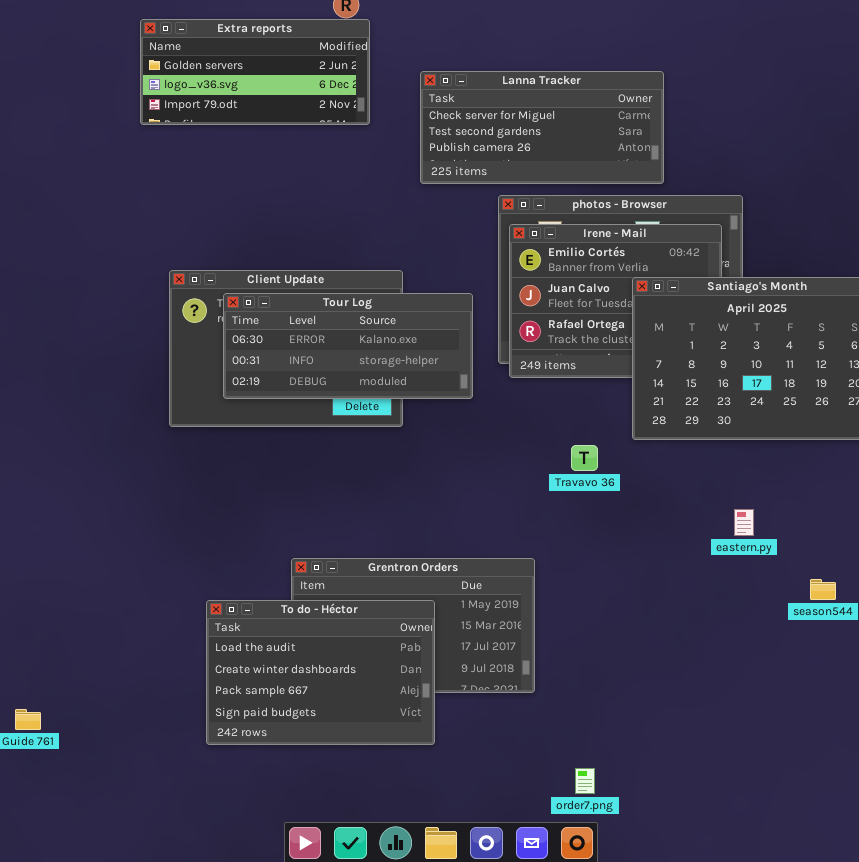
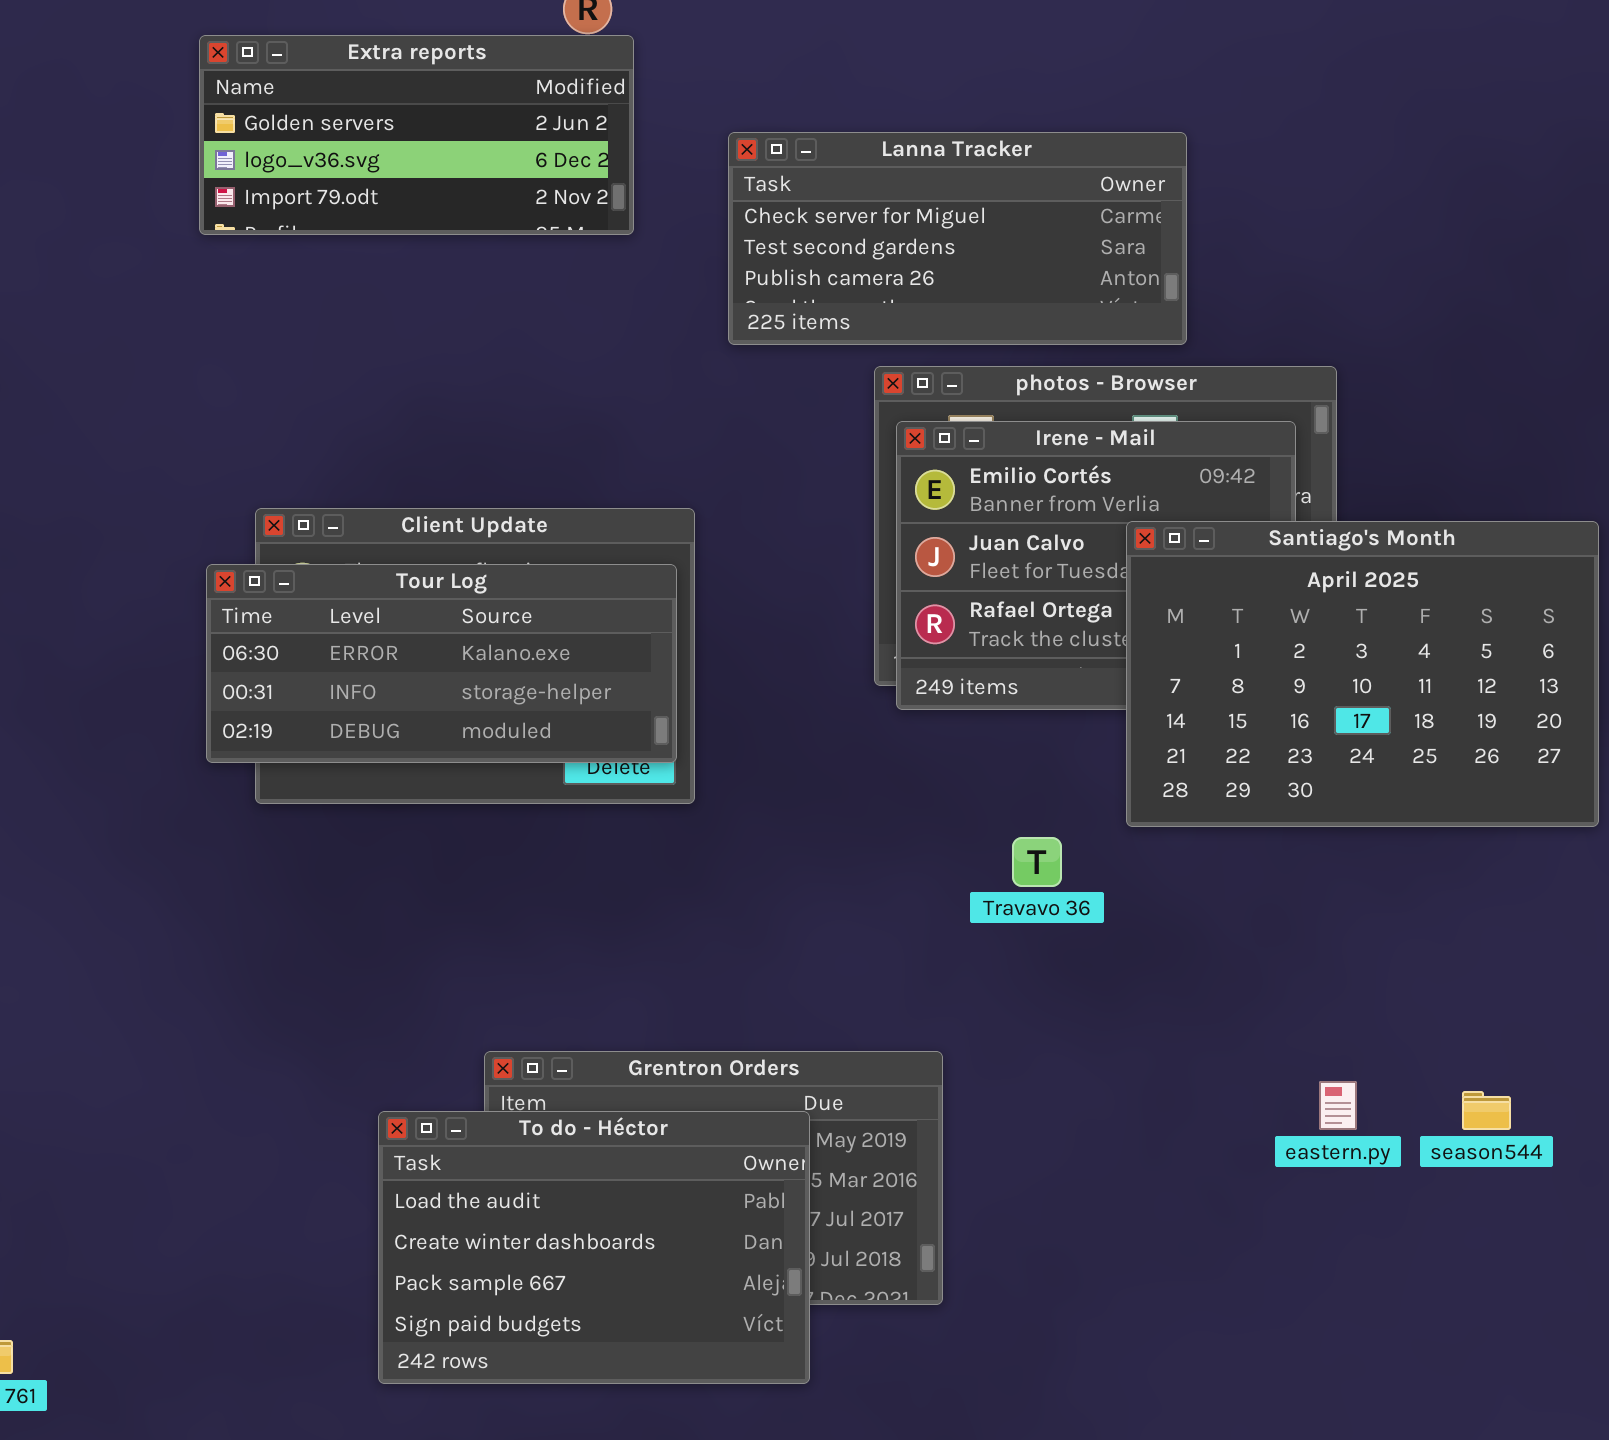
Tour Log: [223,293,473,399] -> [206,564,677,763], moved
eastern.py: [734,509,754,536] -> [1319,1081,1357,1130], moved
To do - Héctor: [206,600,435,745] -> [378,1111,810,1384], moved

